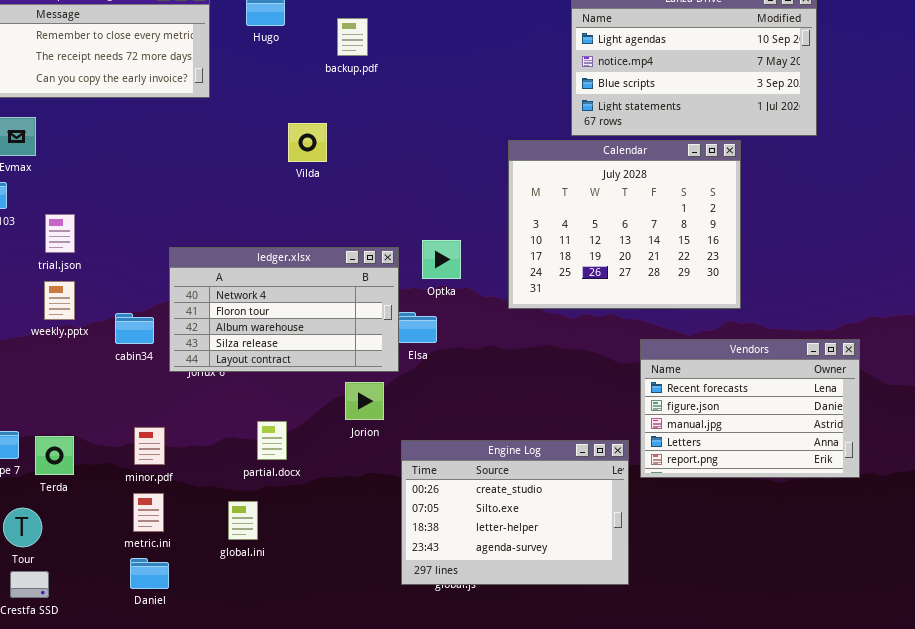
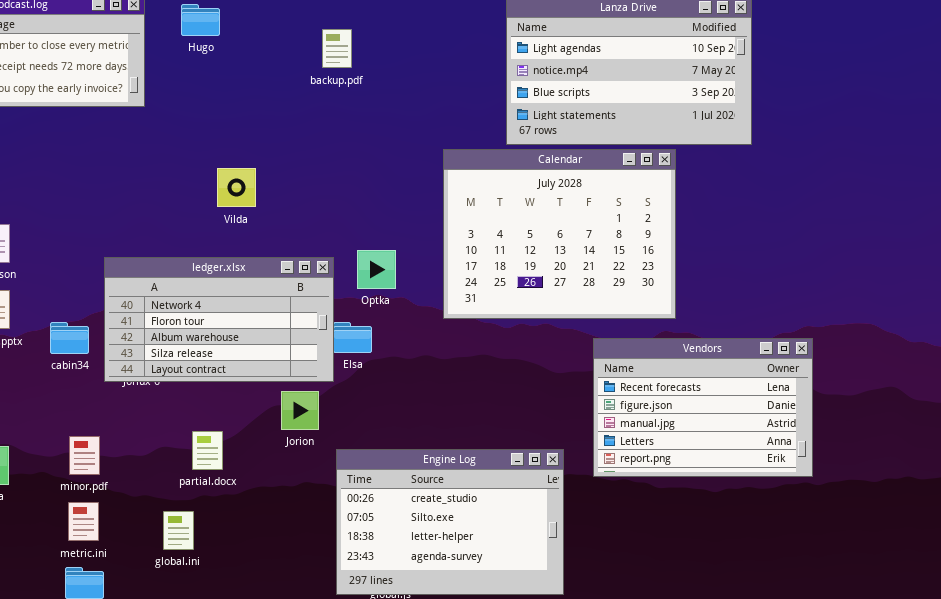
backup.pdf: [337,18,368,56] -> [322,29,352,68], moved
Vilda: [288,123,327,162] -> [217,168,256,207], moved
Vendors: [640,339,860,478] -> [593,338,813,477], moved

